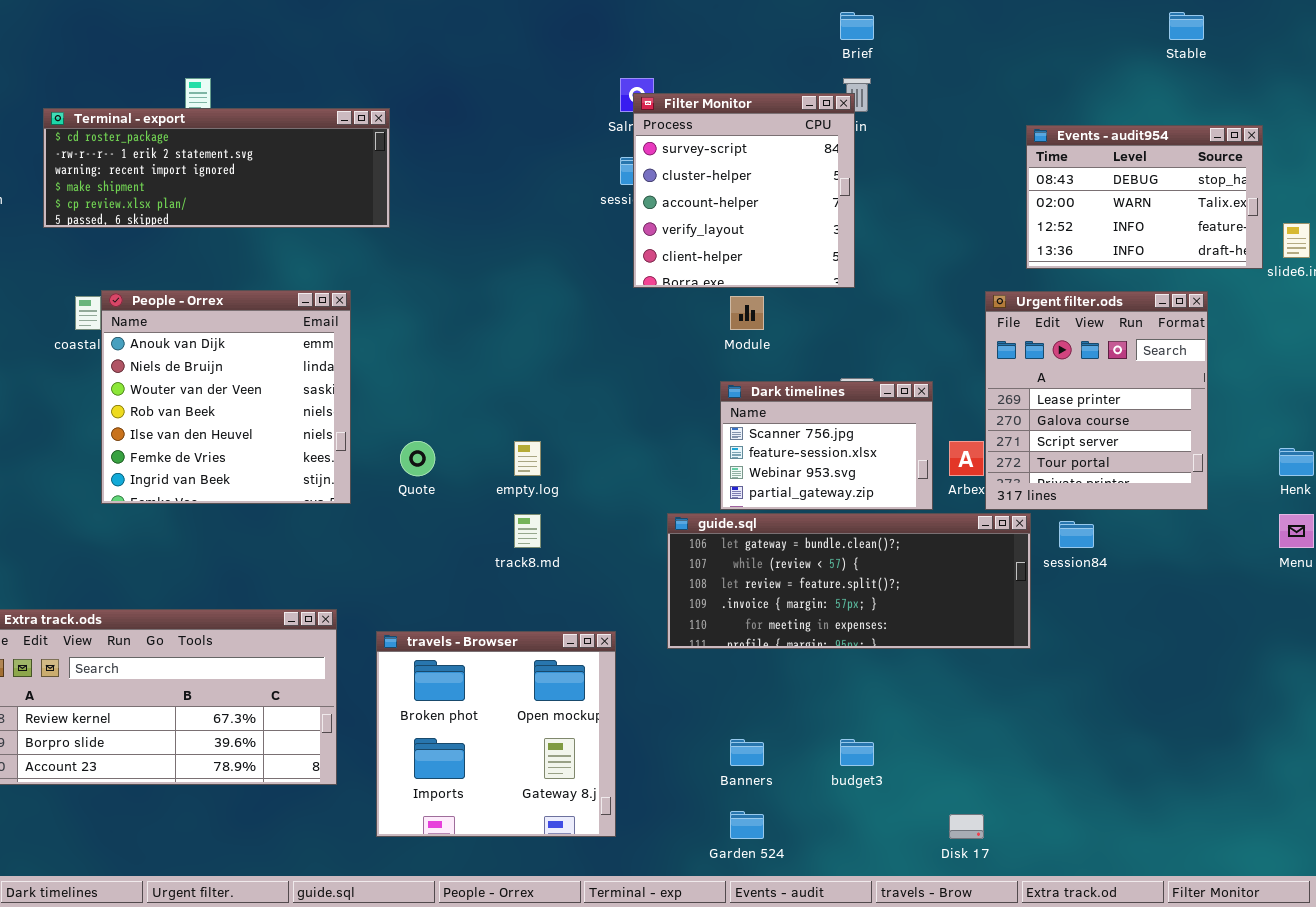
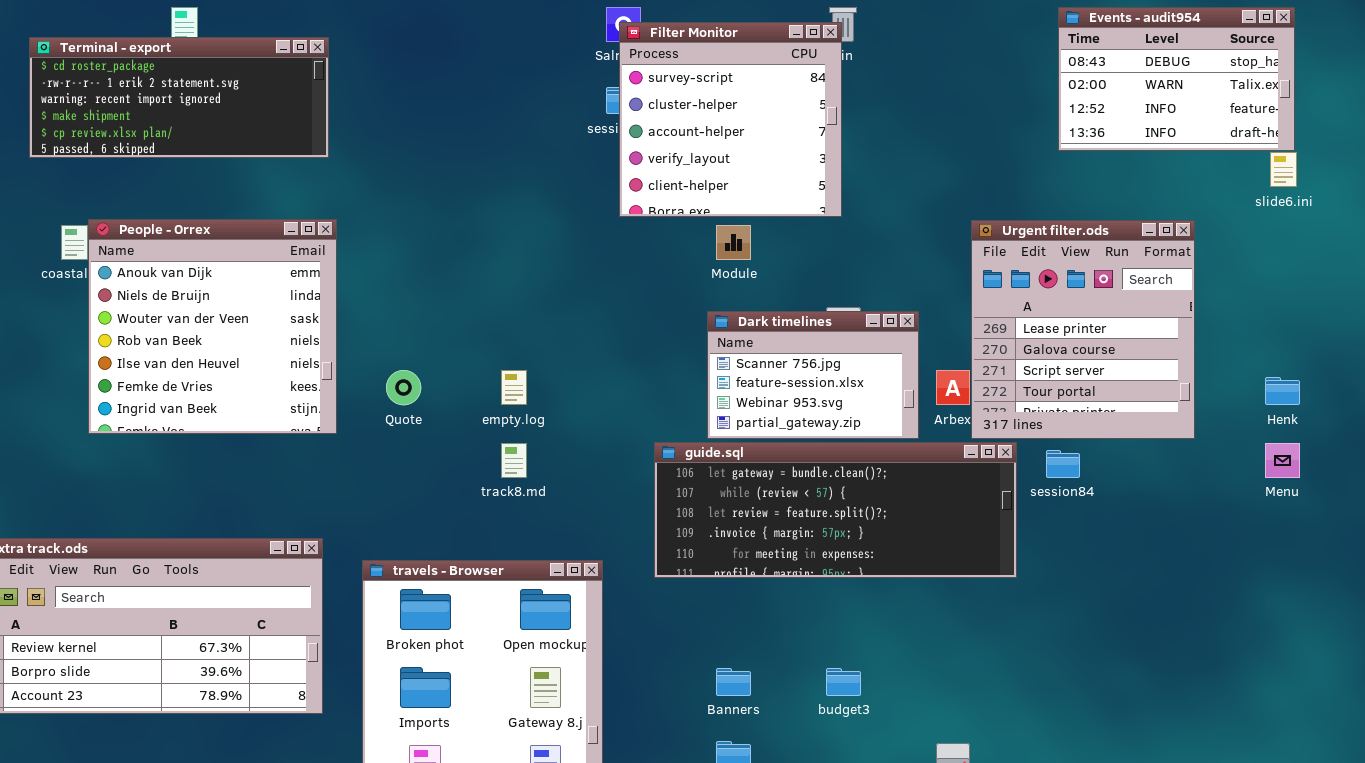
Terminal - export: [43,108,390,228] -> [29,37,329,158], resized
Events - audit954: [1026,125,1263,269] -> [1058,7,1295,151], moved

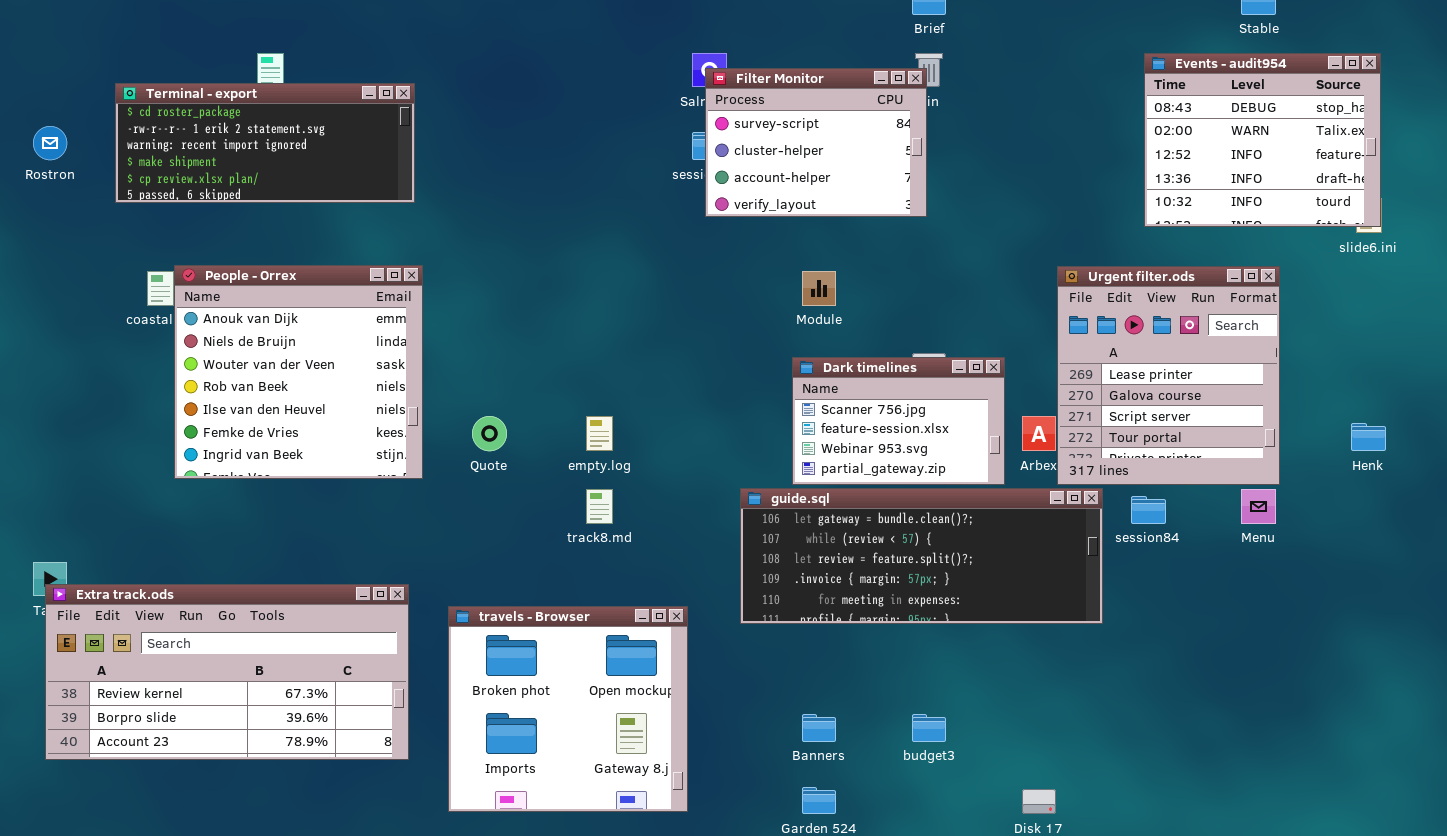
Events - audit954: [1058,7,1295,151] -> [1144,53,1381,227], resized
Filter Monitor: [619,22,842,217] -> [705,68,927,217], resized
Menu: [1265,443,1300,478] -> [1241,489,1276,524], moved

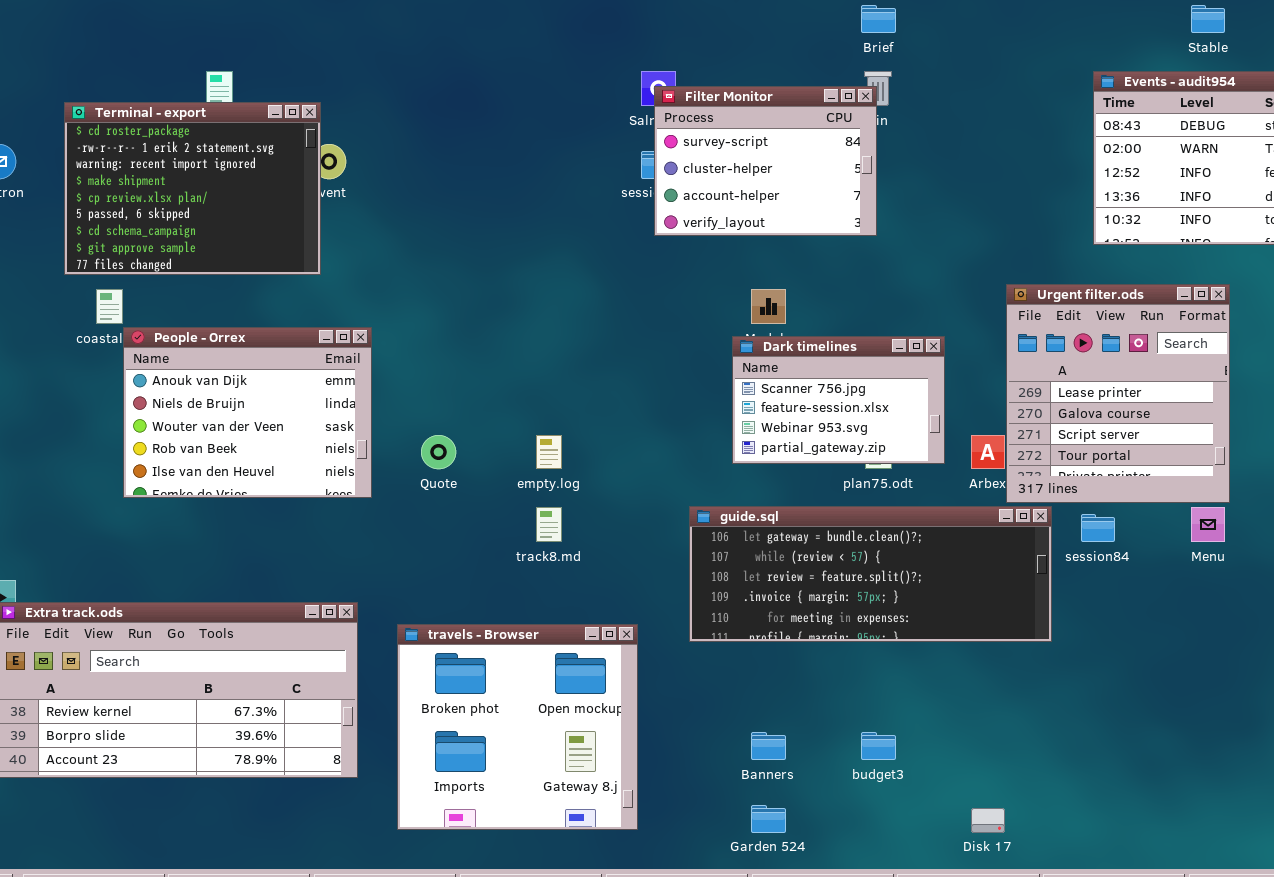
Terminal - export: [115,83,415,203] -> [64,102,321,275], resized
People - Orrex: [174,265,423,479] -> [123,327,372,498], resized
Dark timelines: [792,357,1005,485] -> [732,336,945,464], moved

